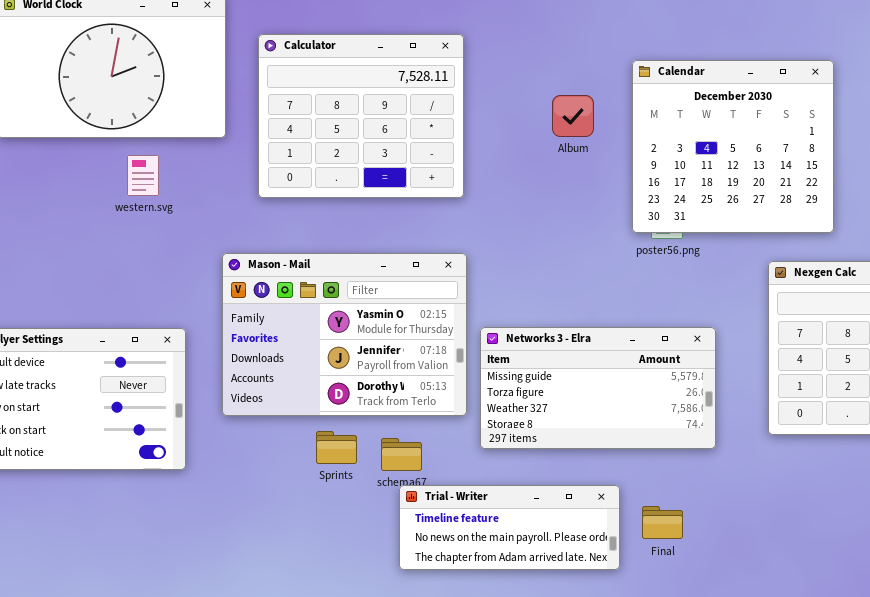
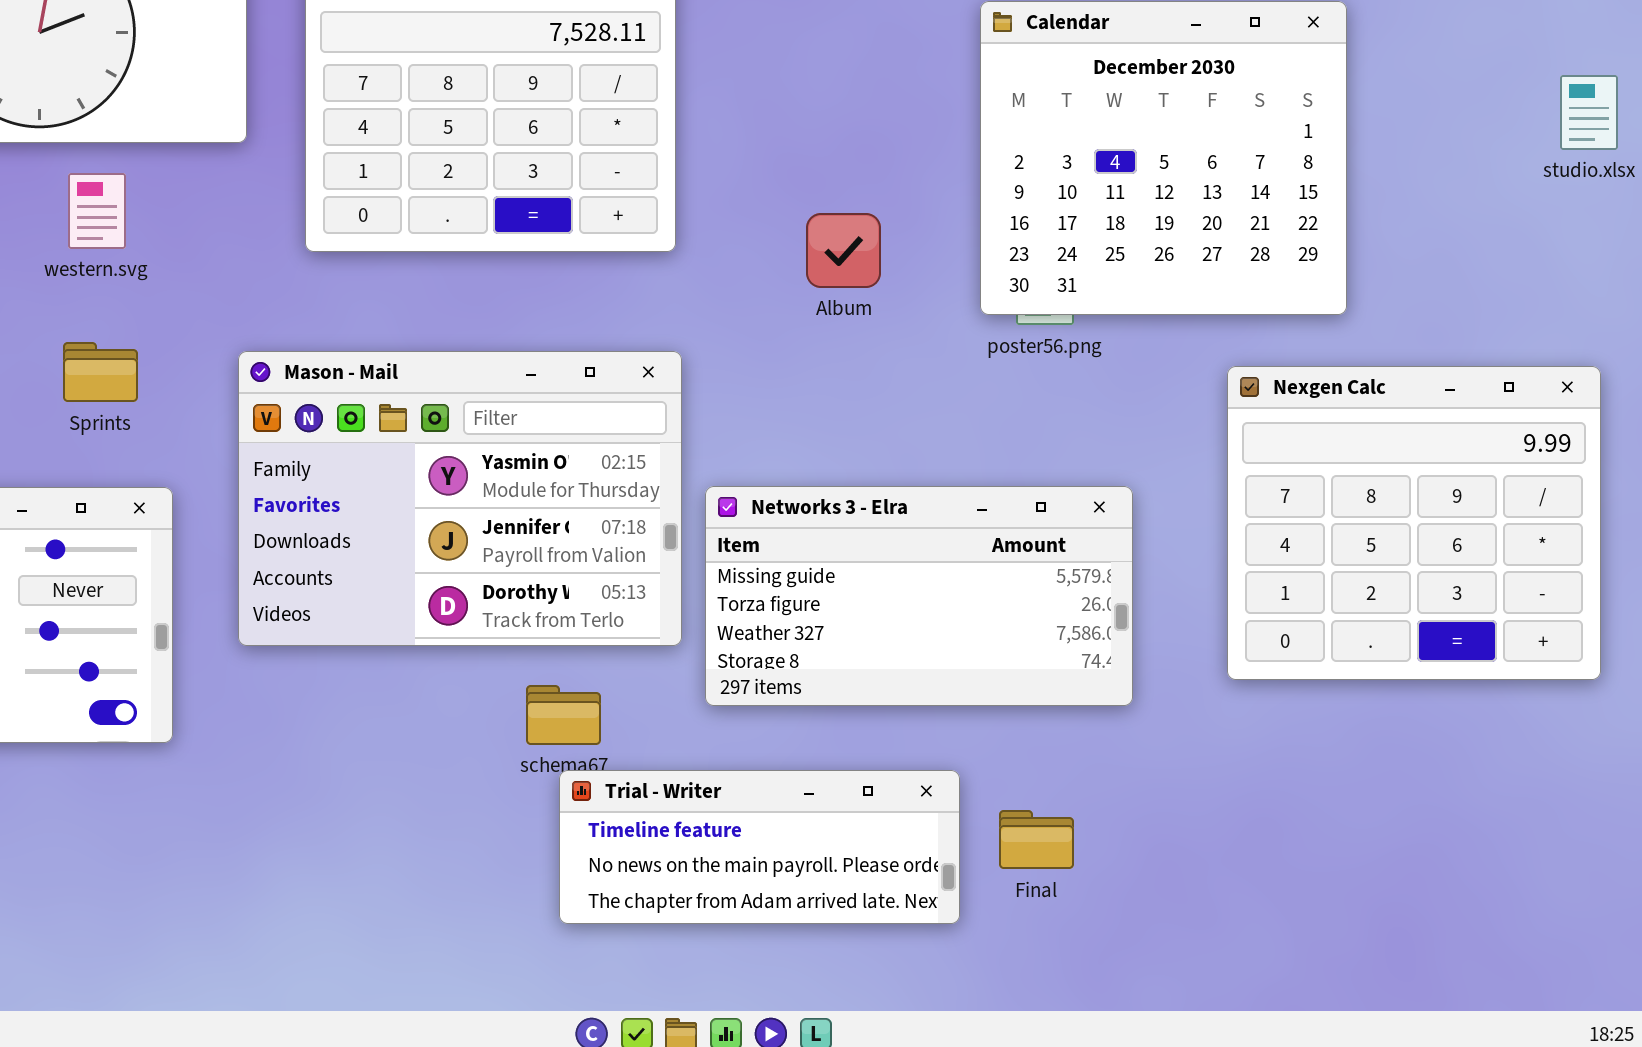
Album: [552,95,594,137] -> [806,213,881,288], moved
Sprints: [316,431,357,464] -> [63,342,138,402], moved

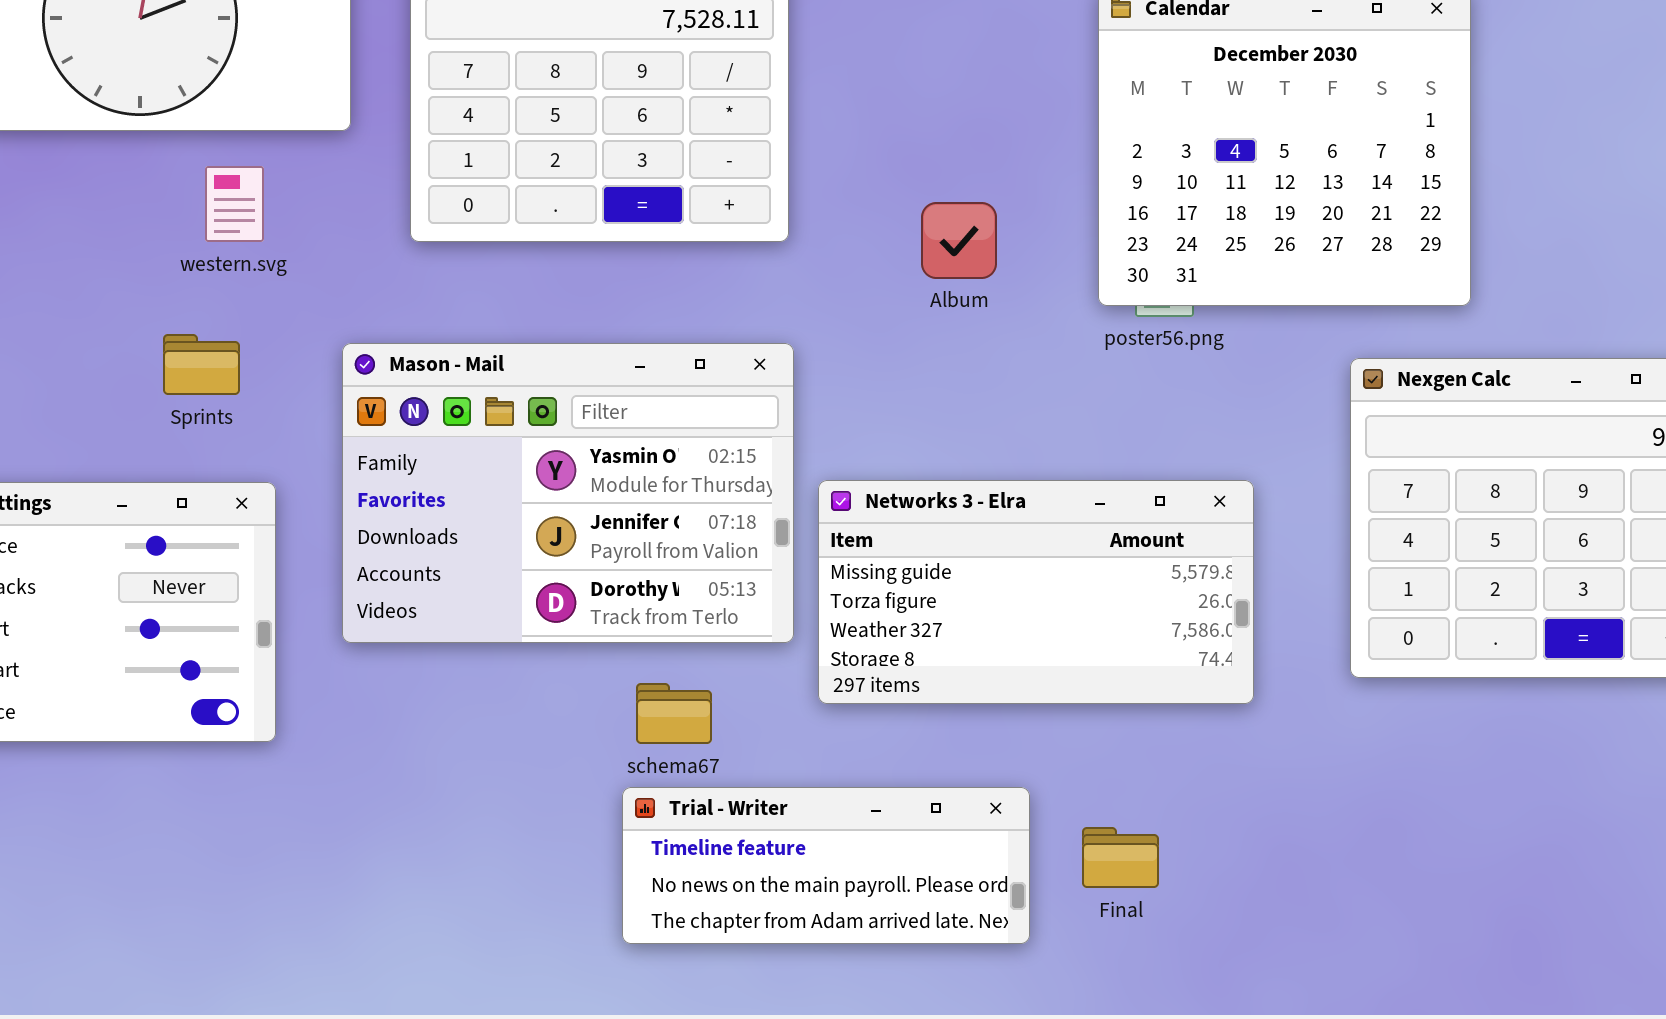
western.svg: [68,173,126,249] -> [205,166,264,242], moved
Trial - Writer: [559,770,960,924] -> [622,787,1030,944], moved
Final: [999,810,1074,869] -> [1082,827,1159,888], moved

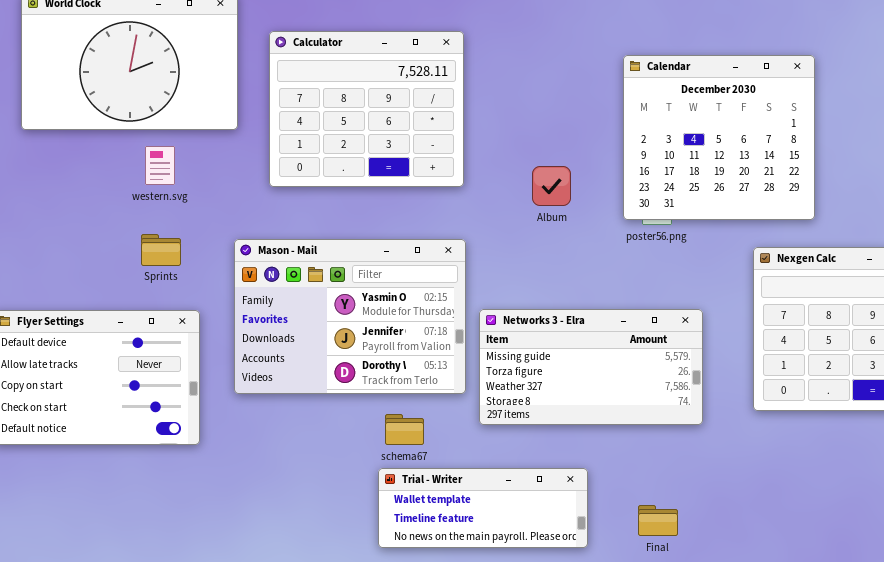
western.svg: [205,166,264,242] -> [145,146,175,185], moved
Trial - Writer: [622,787,1030,944] -> [378,468,588,548], scrolled up 1 row
Final: [1082,827,1159,888] -> [638,505,678,536], moved

